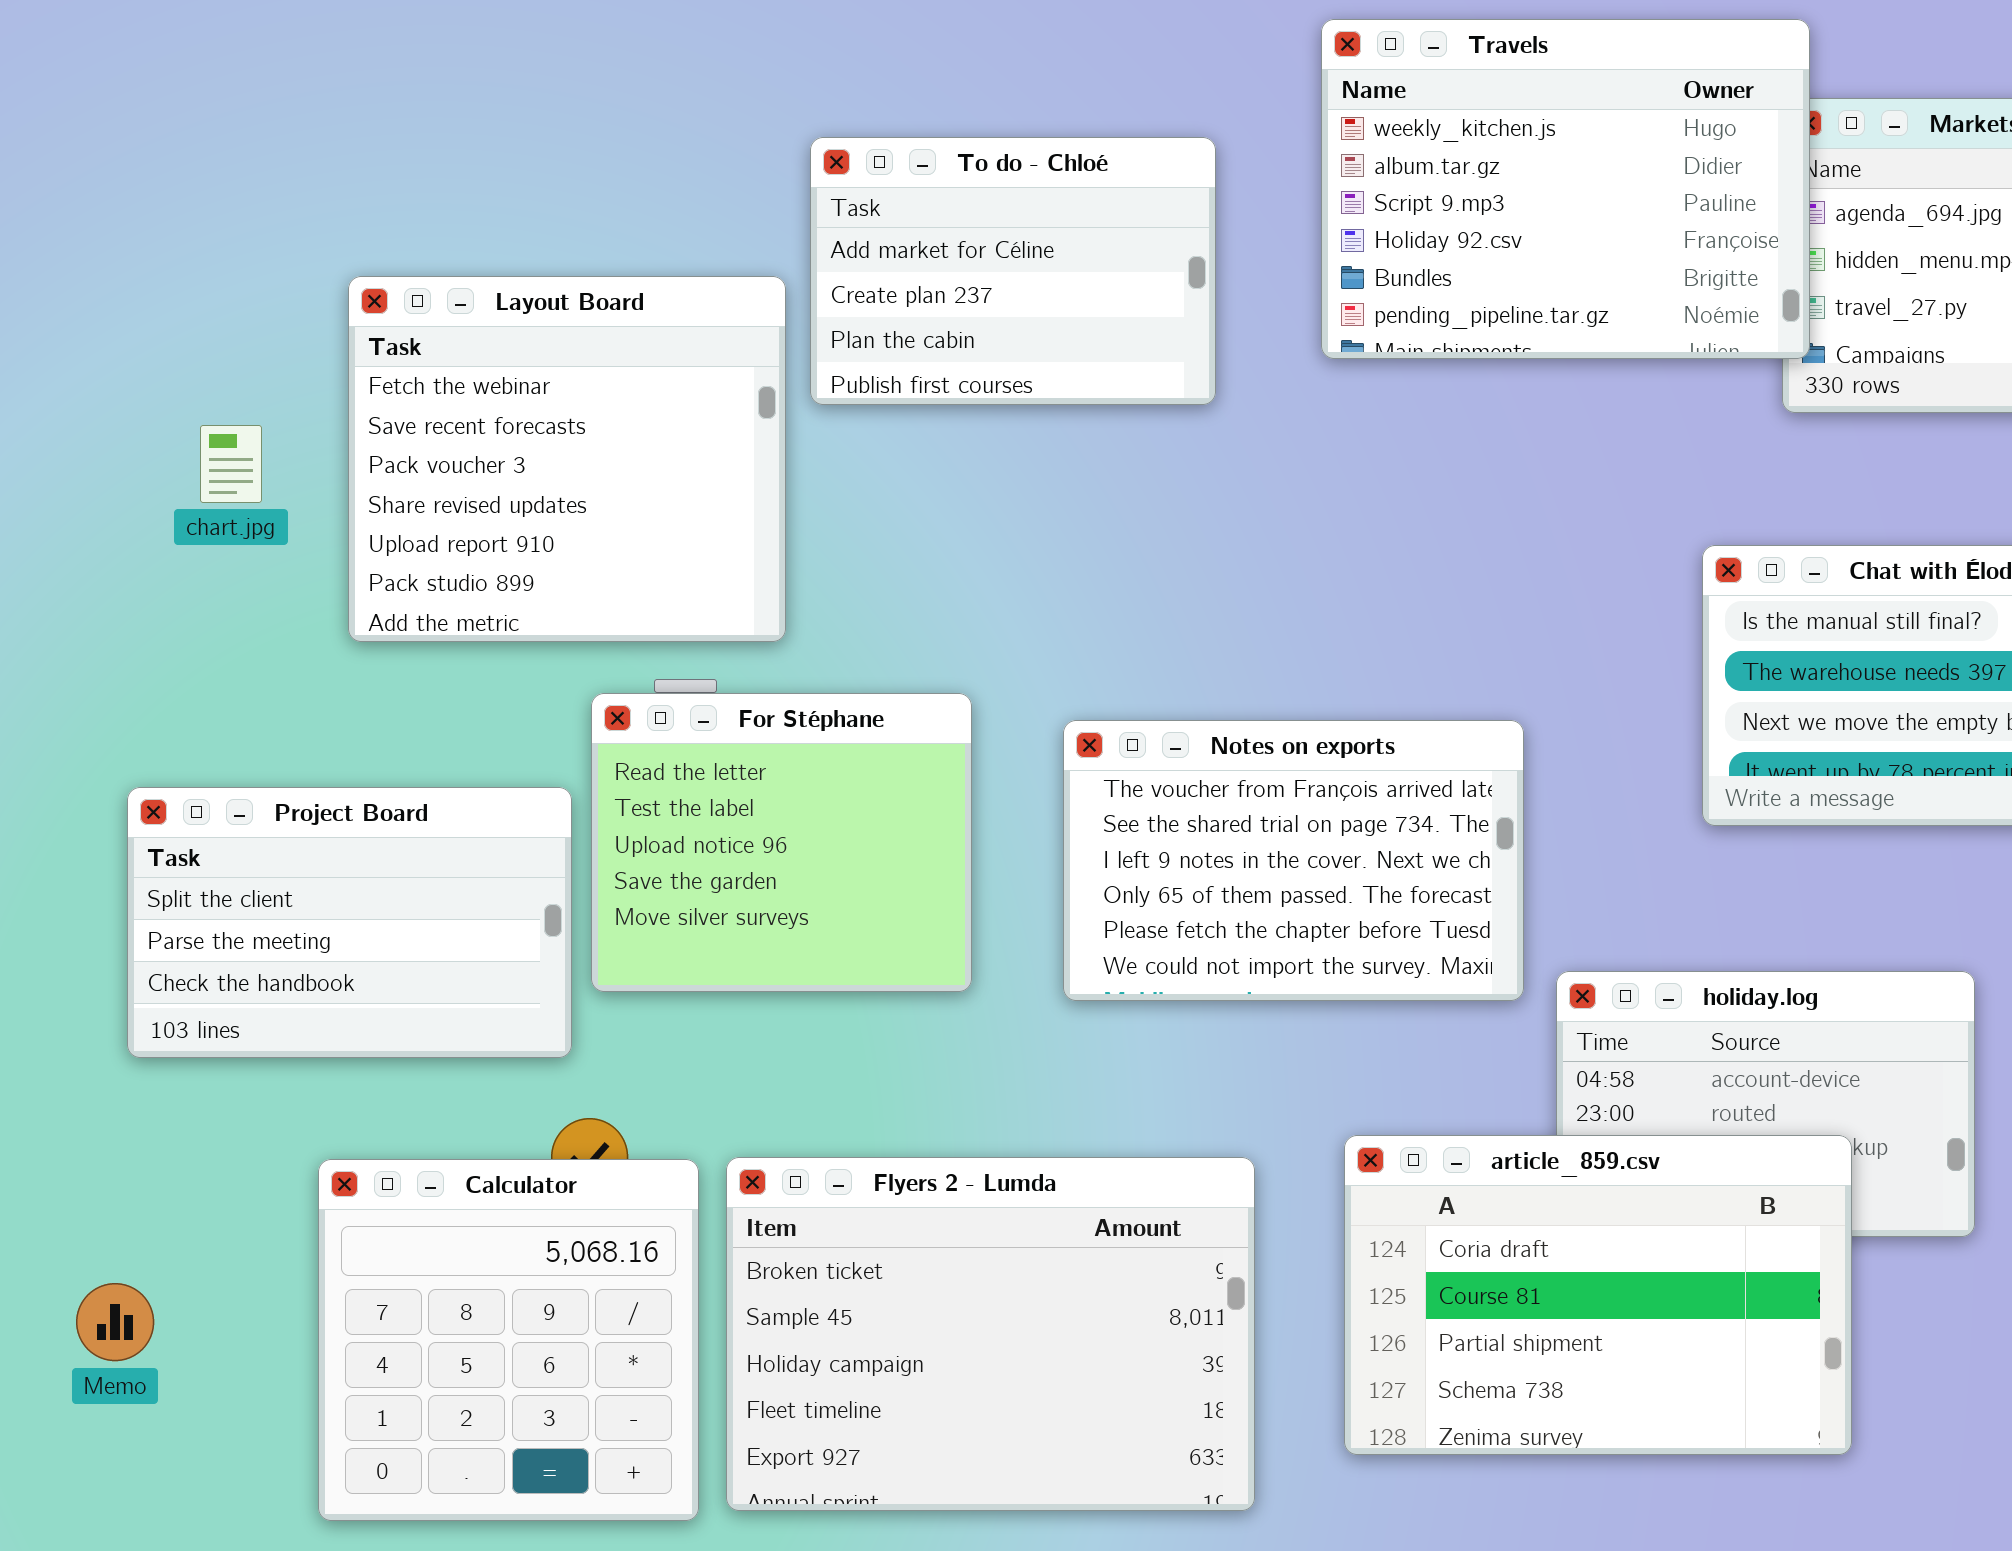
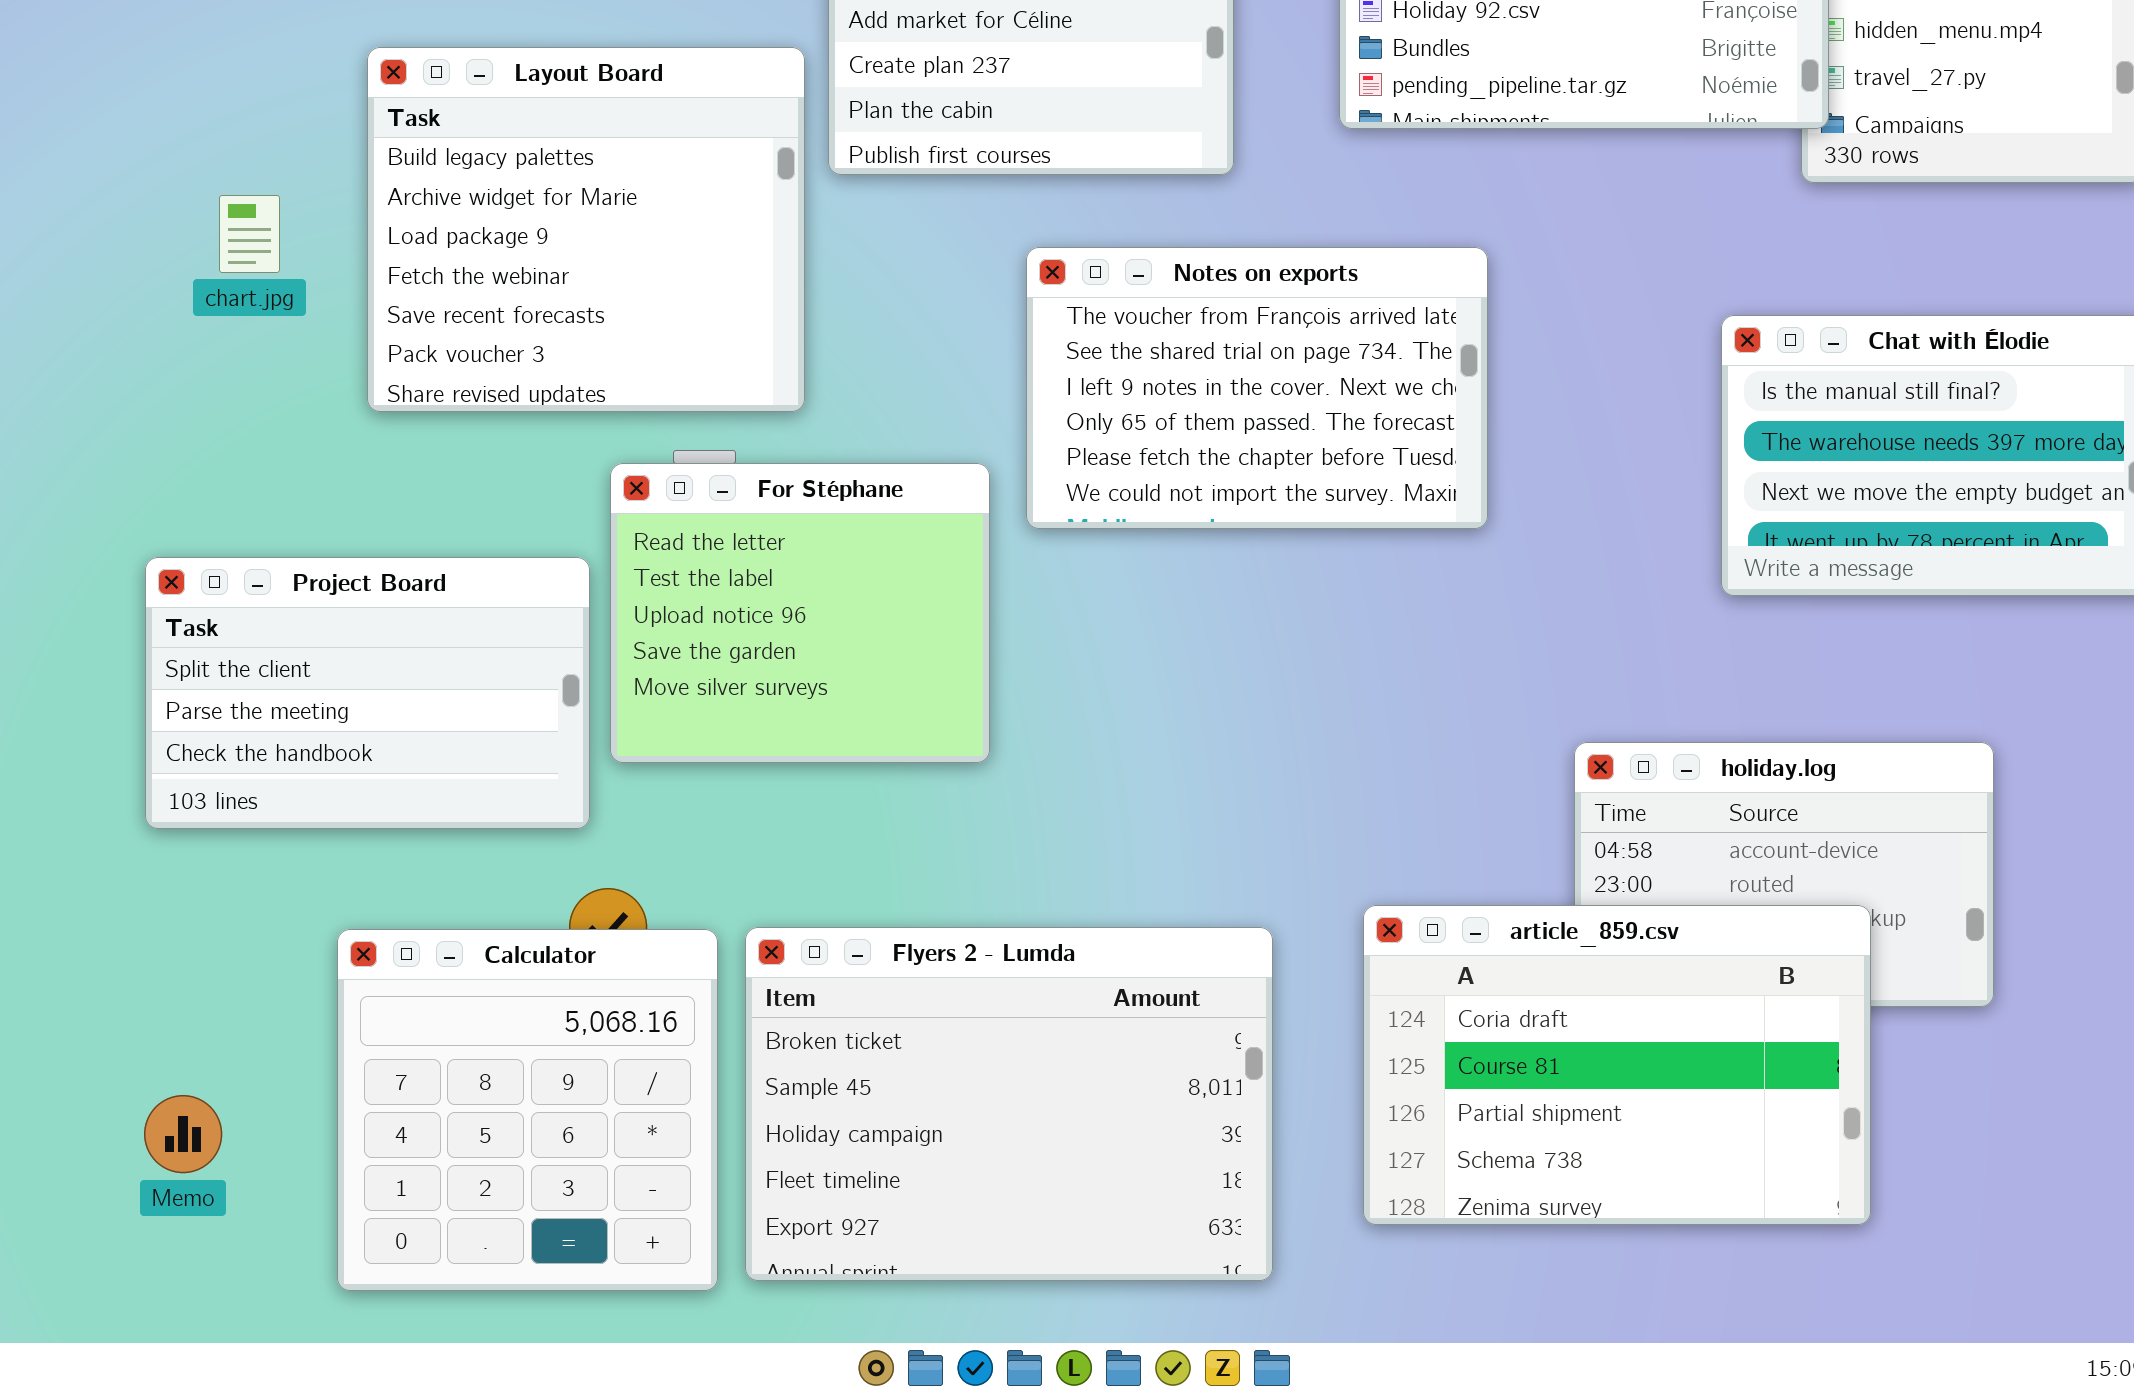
Layout Board: [348,276,786,642] -> [367,47,805,412], scrolled up 3 rows
Notes on exports: [1063,720,1524,1001] -> [1026,247,1488,529], moved
Memo: [76,1283,154,1361] -> [144,1095,222,1173], moved

